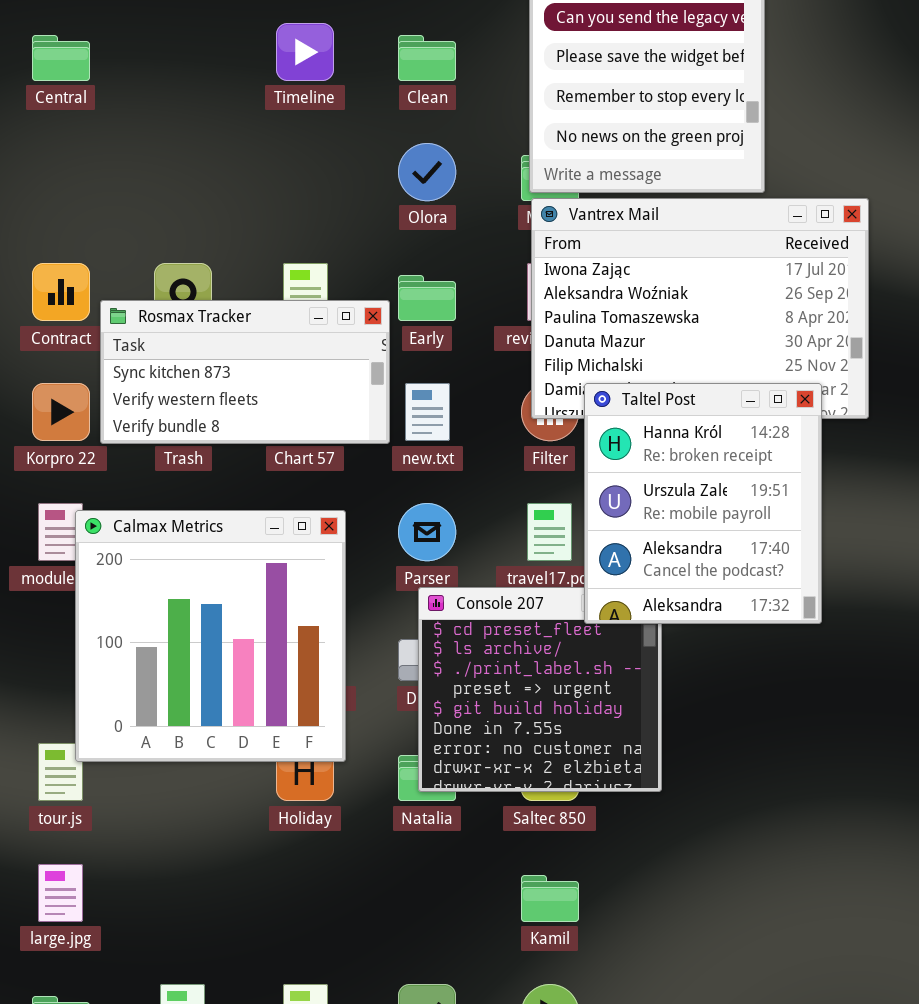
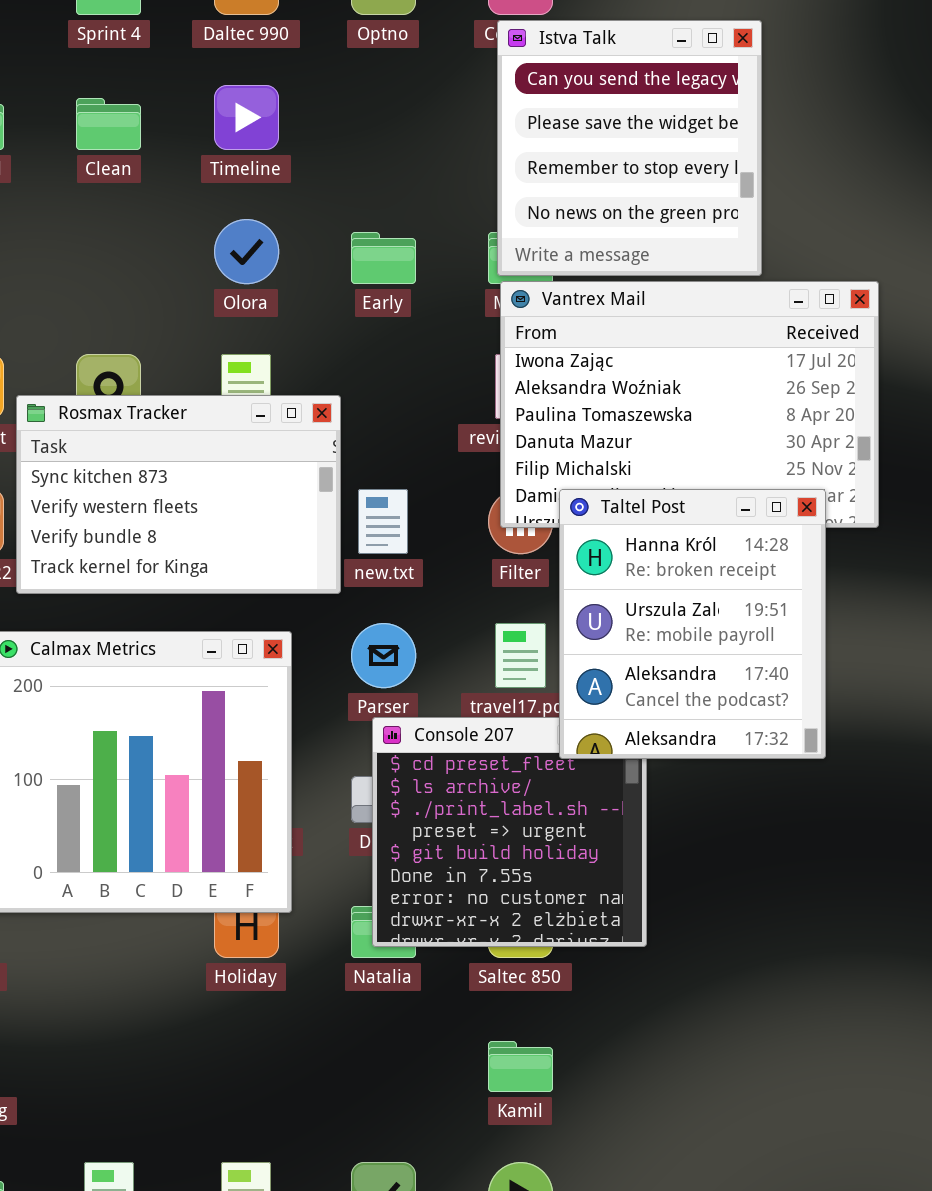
Clean: [398,35,456,81] -> [76,98,141,150], moved
Olora: [398,143,456,201] -> [214,219,279,284], moved
Early: [398,275,456,321] -> [351,232,416,284], moved
Rosmax Tracker: [100,300,390,444] -> [16,395,341,594], resized

